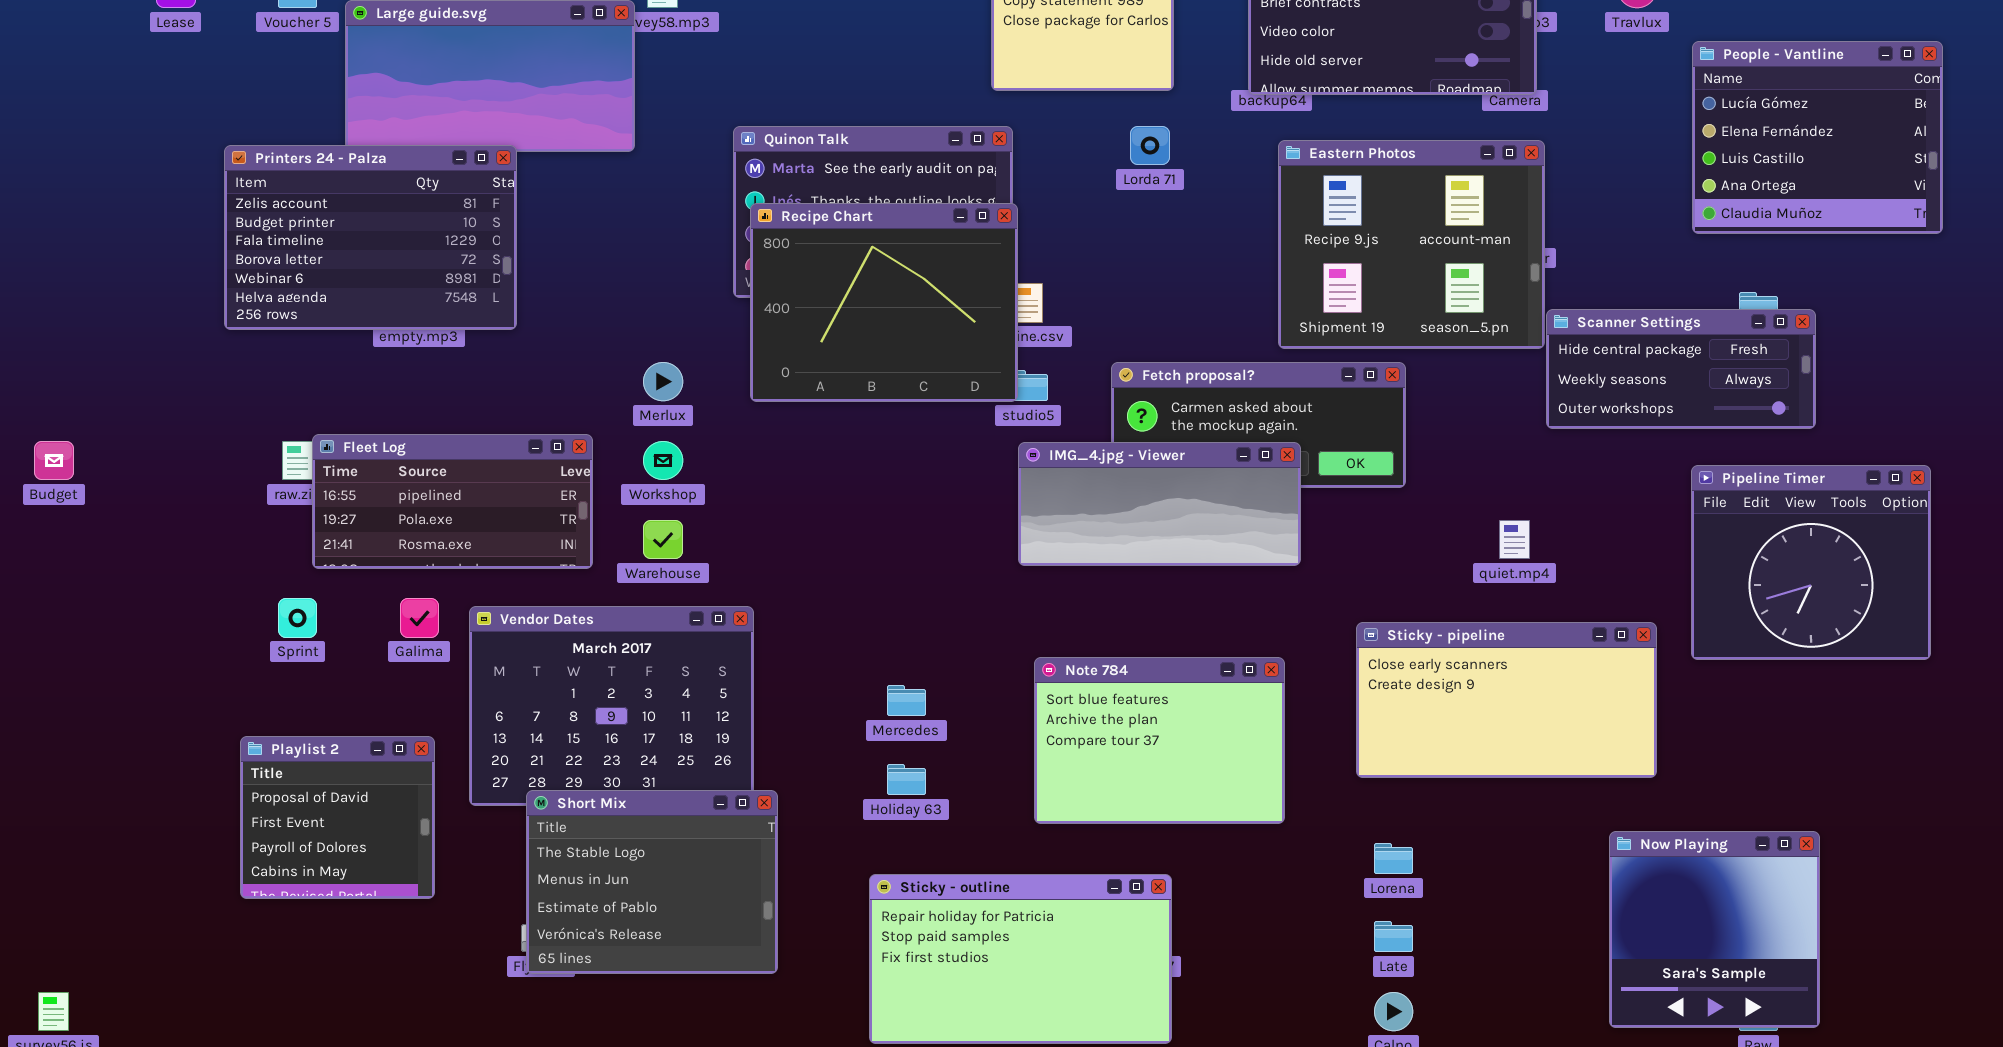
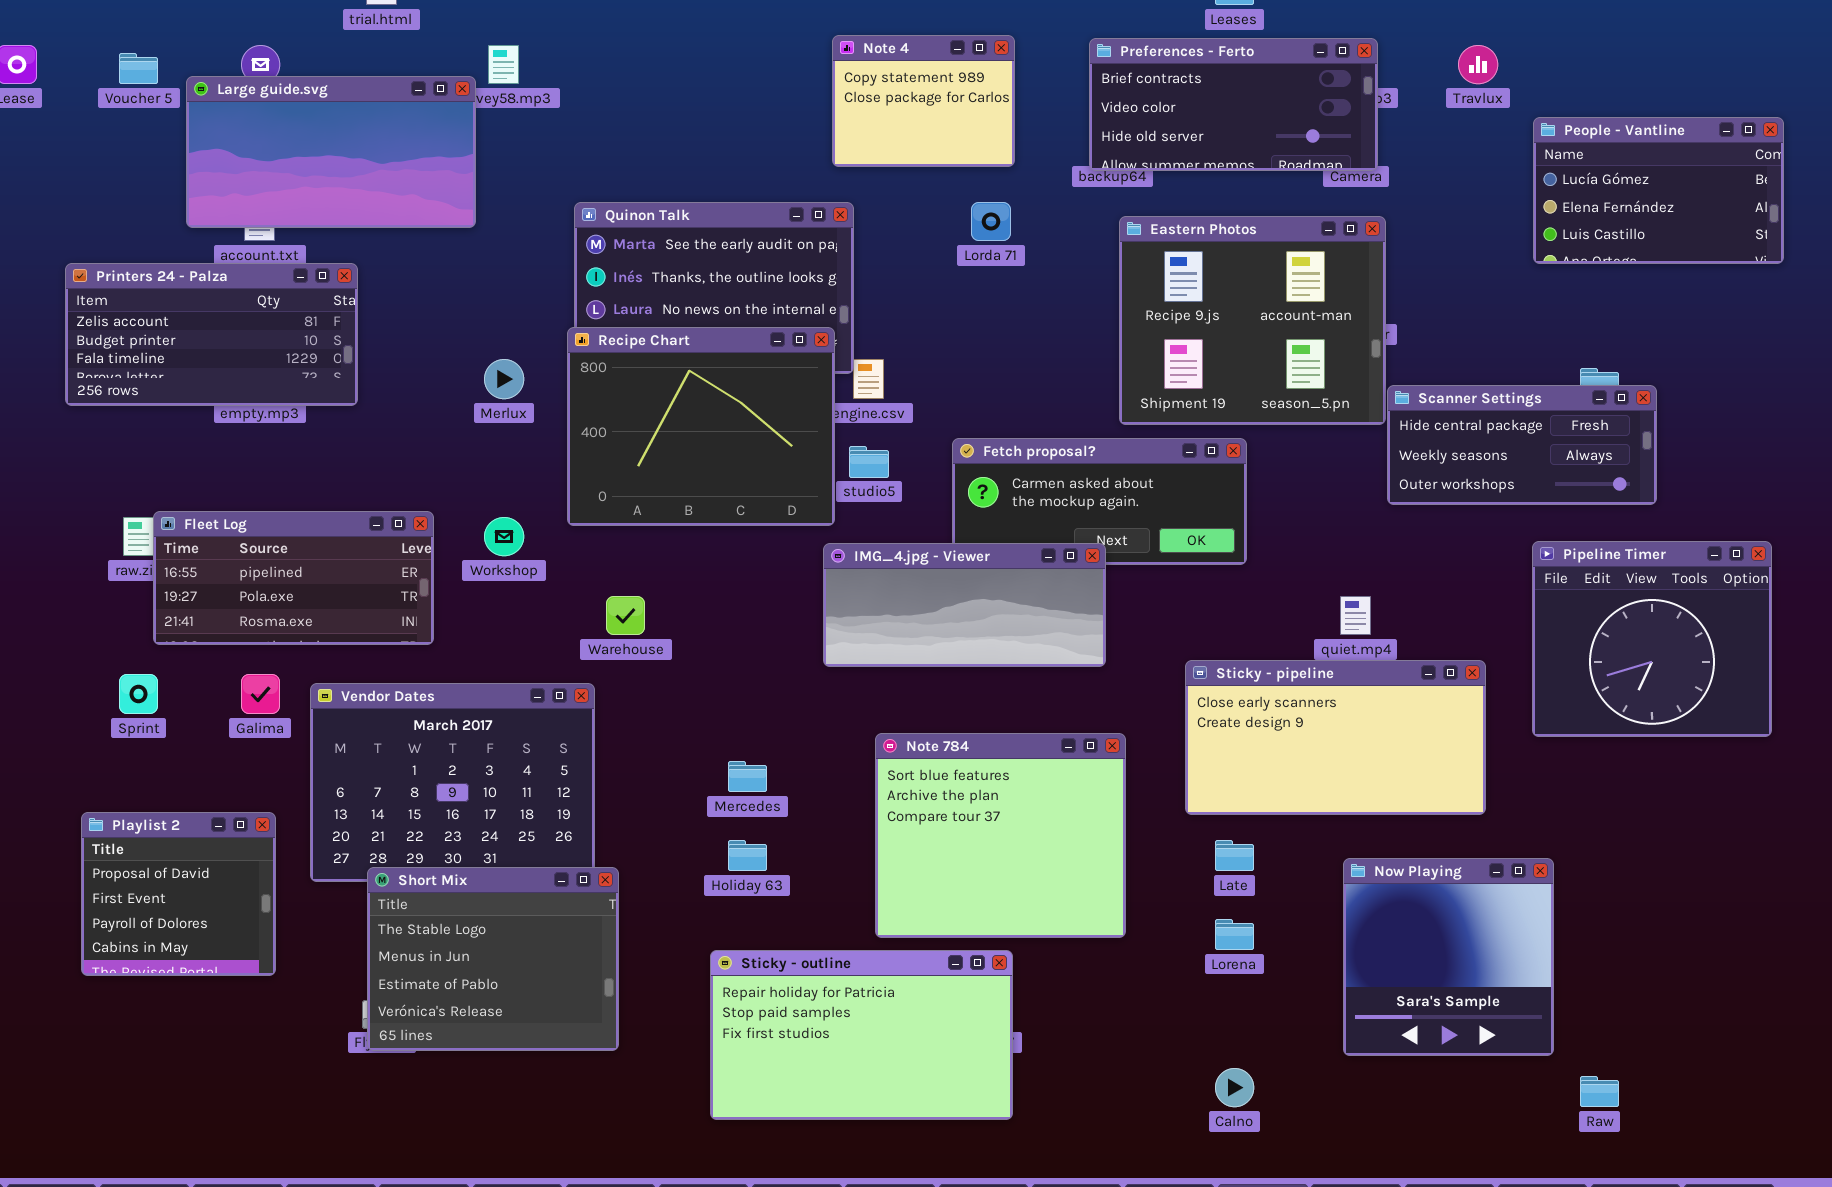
People - Vantline: [1692,41,1943,234] -> [1533,117,1784,264], resized
Printers 24 - Palza: [224,145,517,330] -> [65,263,358,406], resized
Recipe Chart: [750,203,1018,402] -> [567,327,835,526], moved
Merlux: [643,362,683,401] -> [484,359,524,399], moved
IMG_4.jpg - Viewer: [1018,442,1301,566] -> [823,543,1106,667], moved
Warehouse: [643,520,683,559] -> [606,596,645,635], moved
Sticky - pipeline: [1356,622,1657,778] -> [1185,660,1486,815], moved
Note 784: [1034,657,1285,824] -> [875,733,1126,938], resized
Now Playing: [1609,831,1820,1028] -> [1343,858,1554,1056], moved
Late: [1374,921,1413,952] -> [1215,840,1254,871], moved

